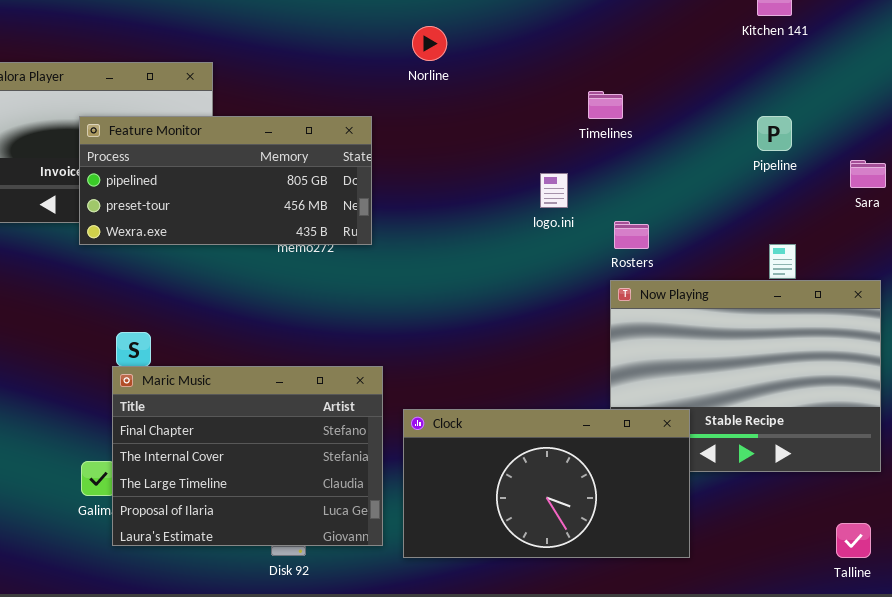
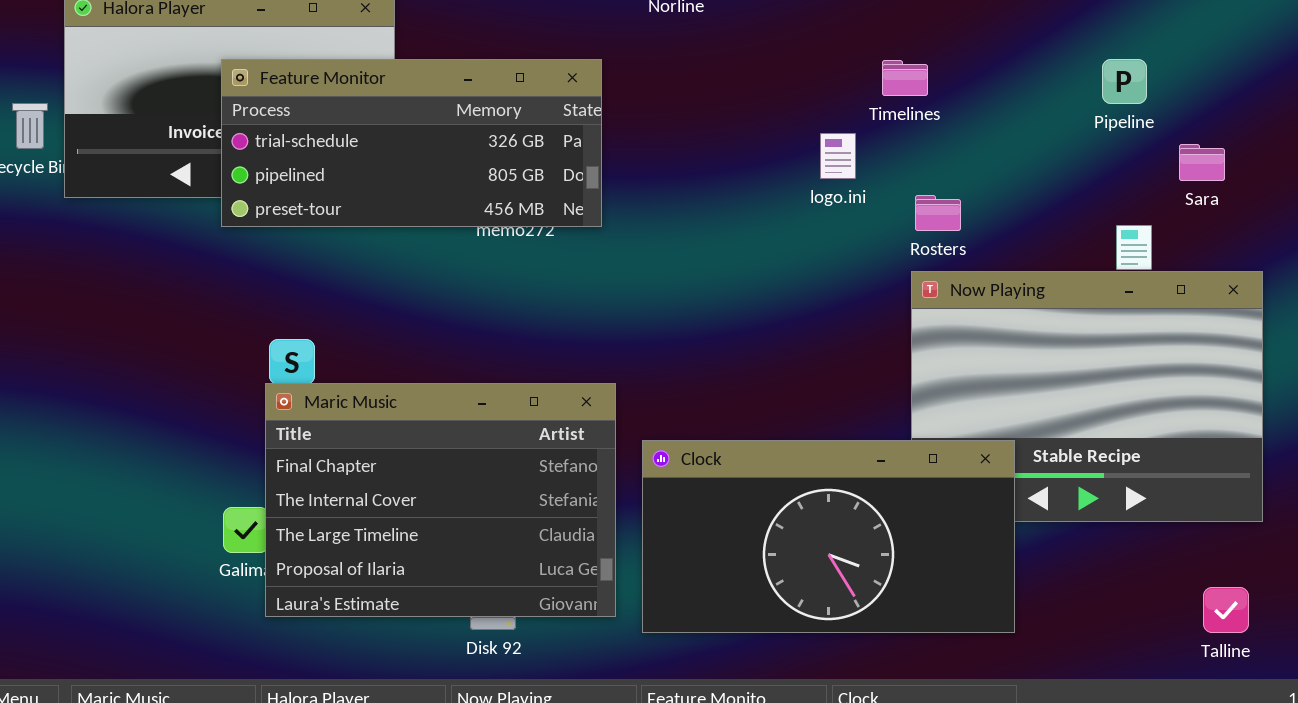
Timelines: [588,91,623,119] -> [882,60,928,96], moved
Feature Monitor: [79,116,372,245] -> [221,59,602,227], scrolled up 1 row
Sara: [850,160,886,188] -> [1179,144,1225,181], moved

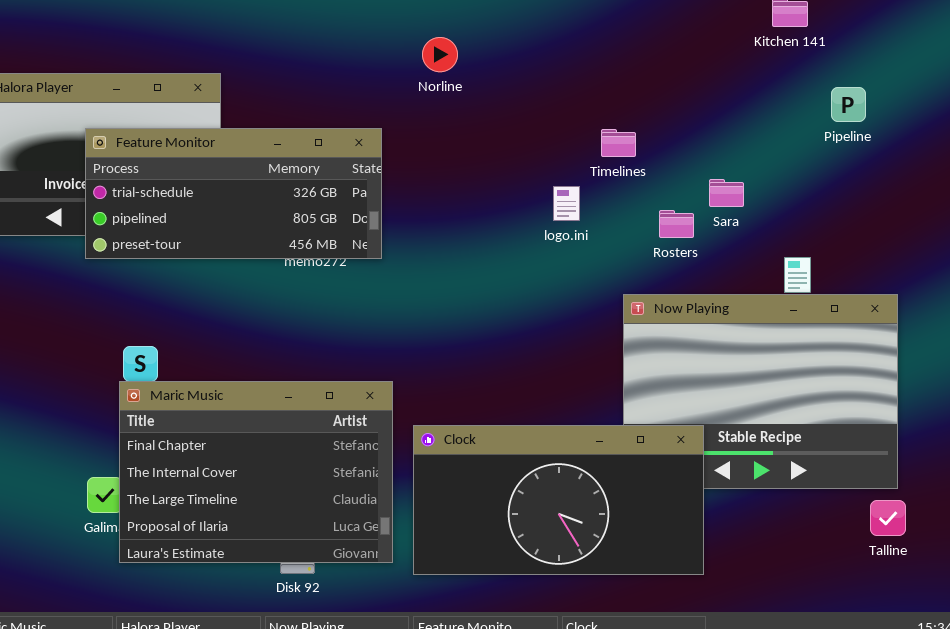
Pipeline: [1102,59,1147,104] -> [831,87,866,122], moved
Sara: [1179,144,1225,181] -> [709,179,744,207], moved
Rosters: [915,195,961,231] -> [659,210,694,238], moved
Talline: [1203,587,1249,633] -> [870,500,906,536], moved

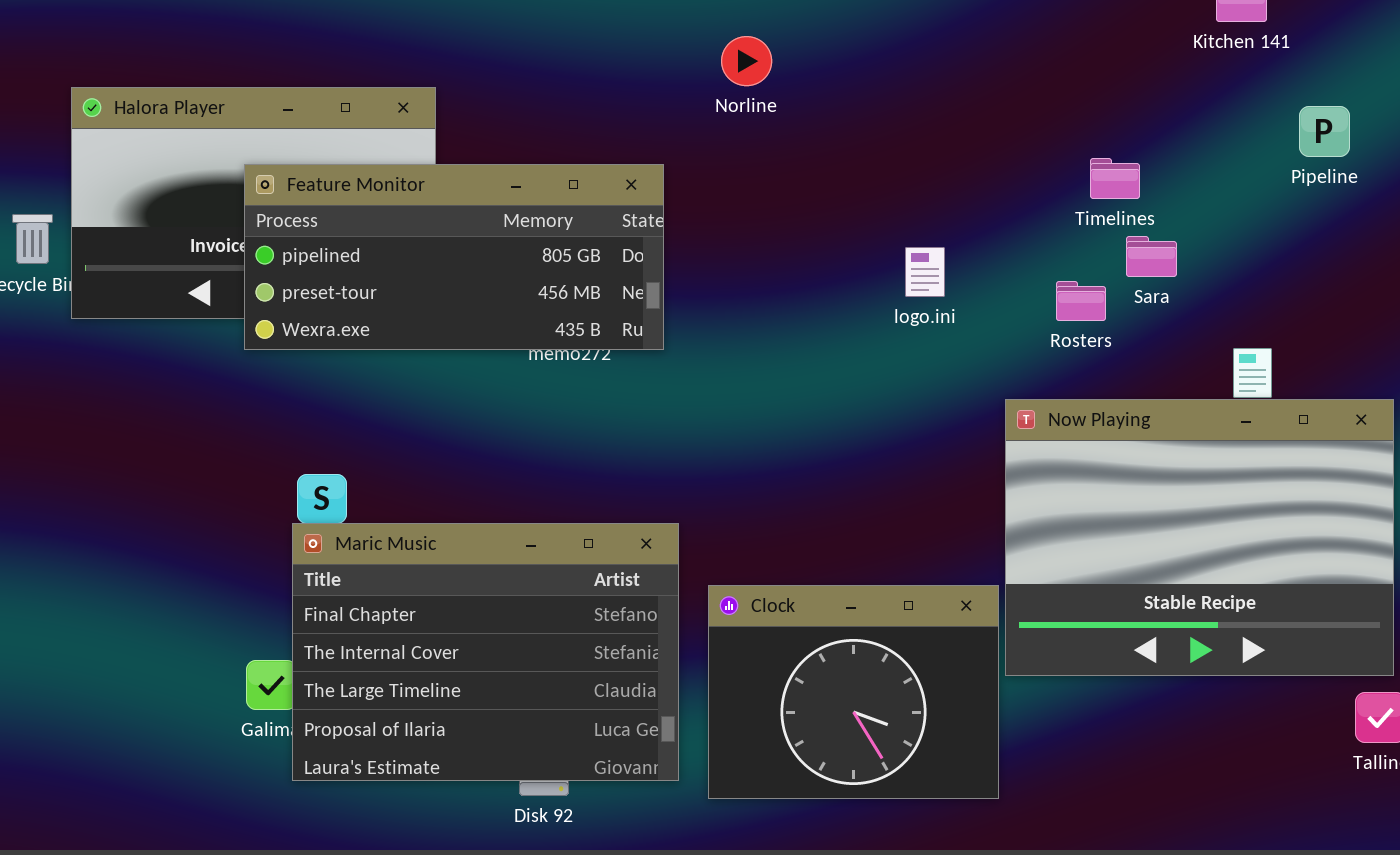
Feature Monitor: [85,128,382,259] -> [244,164,664,350], scrolled down 1 row
Timelines: [601,129,636,157] -> [1090,158,1140,199], moved
Clock: [413,425,704,575] -> [708,585,999,799], resized

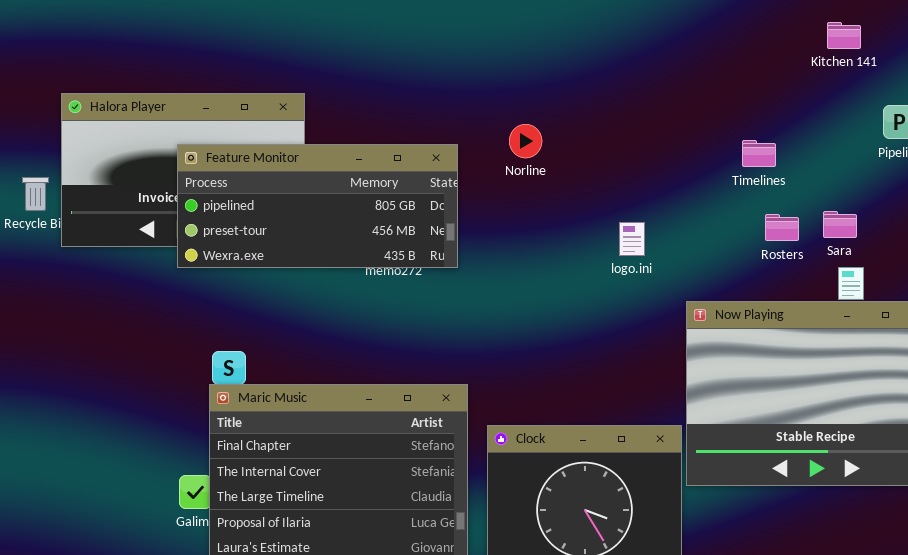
Norline: [721,36,772,86] -> [509,124,542,158], moved
Sara: [1126,236,1177,277] -> [823,211,857,238], moved
logo.ini: [905,247,945,297] -> [619,222,645,256], moved
Rosters: [1056,281,1106,321] -> [765,214,799,241], moved

